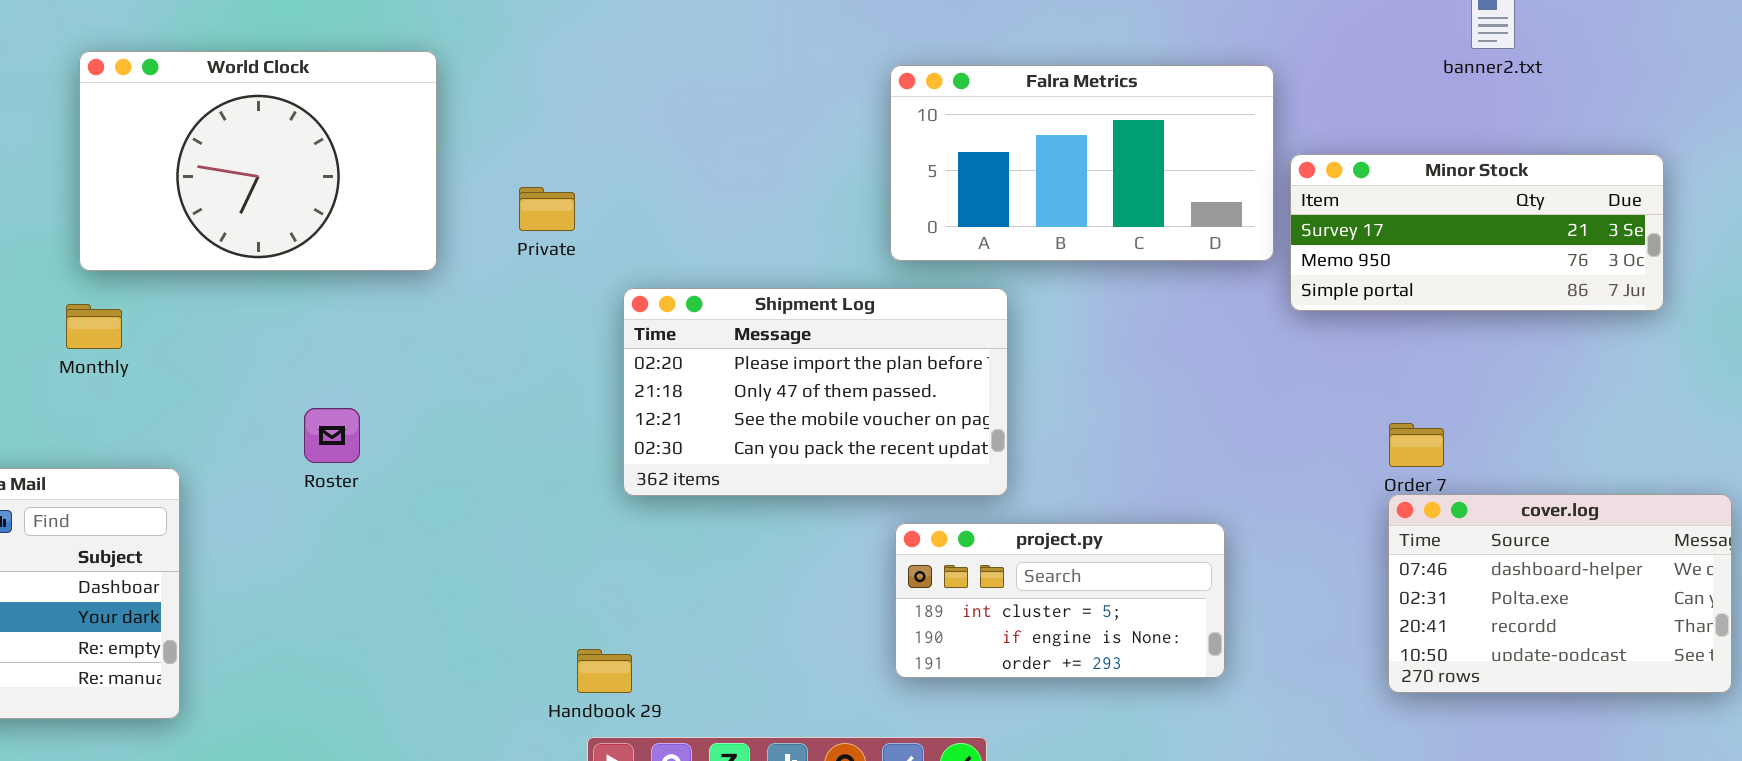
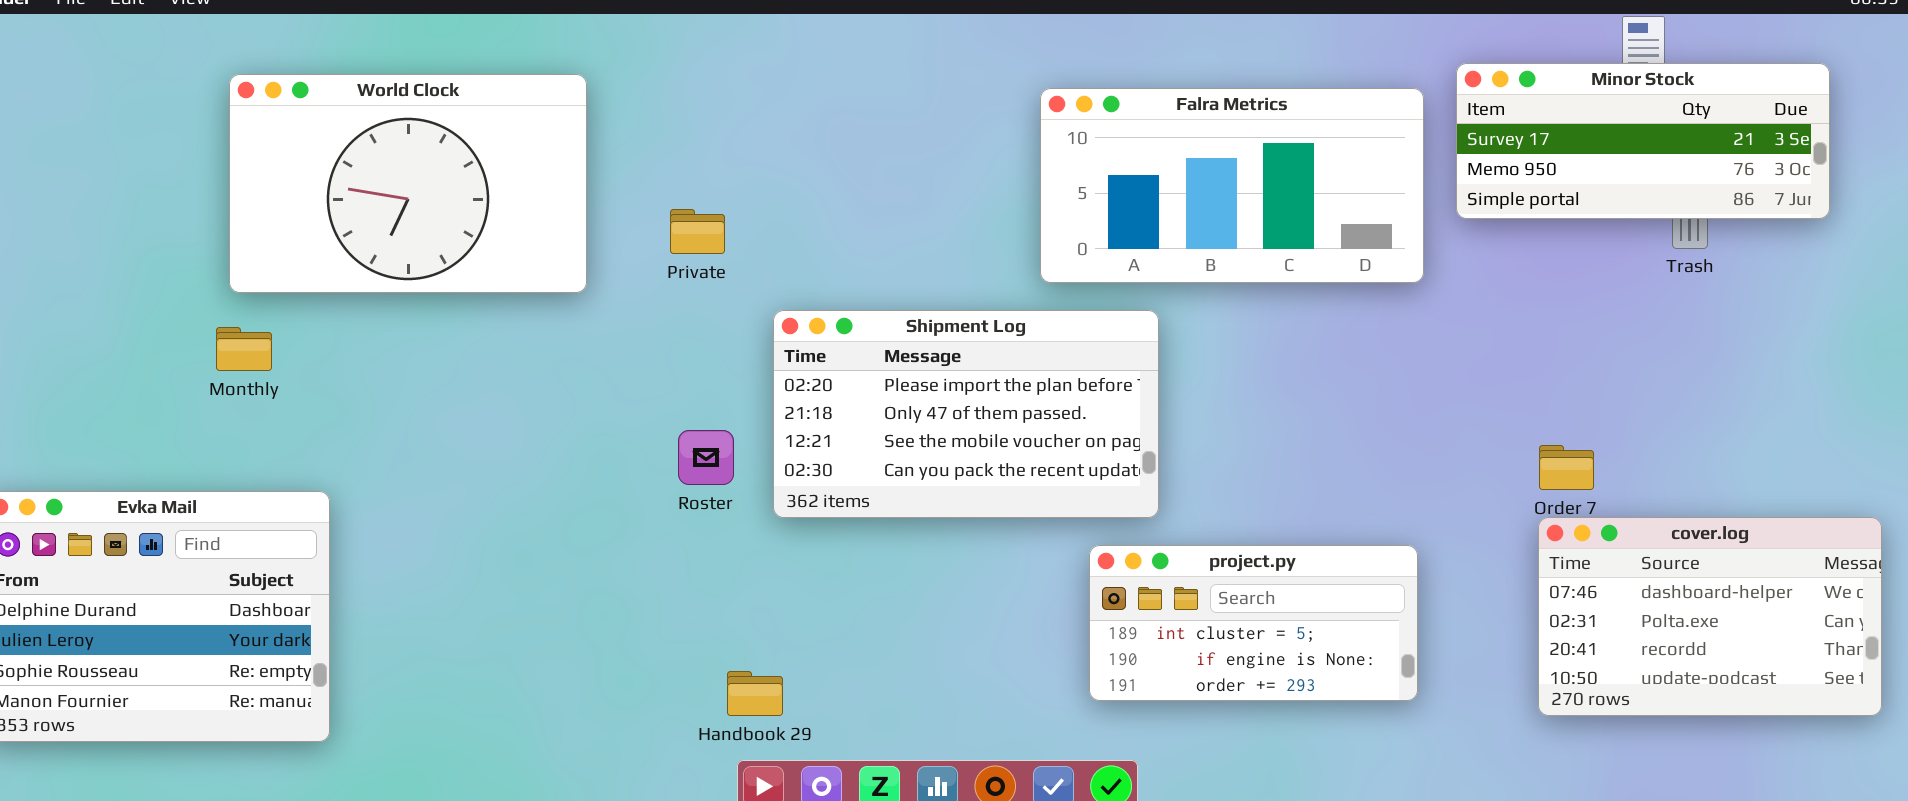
Minor Stock: [1290,154,1664,311] -> [1456,63,1830,219], moved
Roster: [304,408,360,463] -> [678,430,734,485], moved
project.py: [895,523,1225,678] -> [1089,545,1418,701], moved

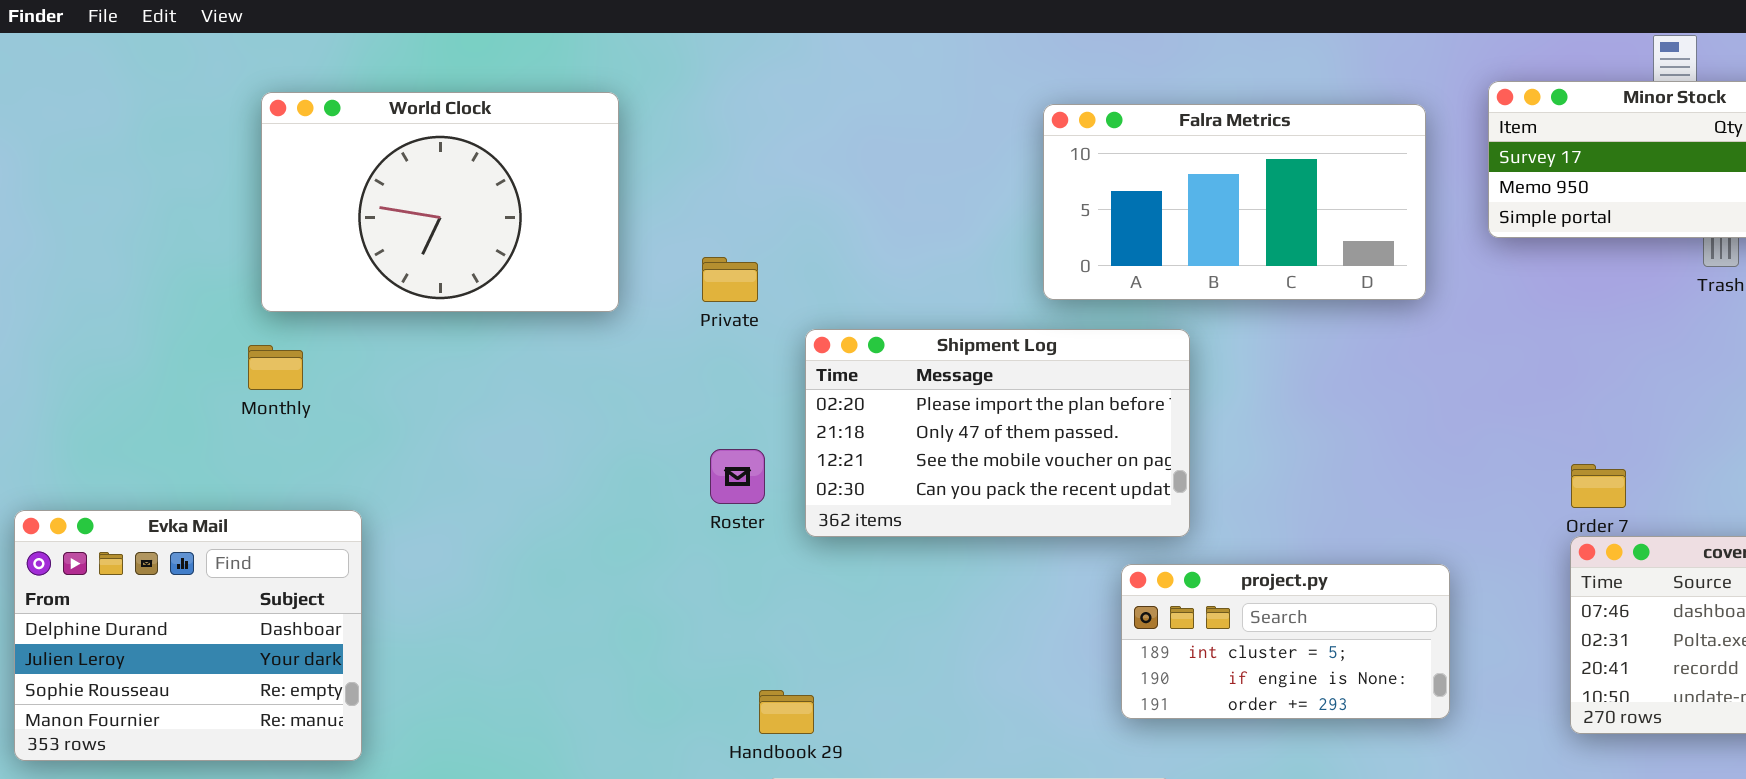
Falra Metrics: [1040,88,1424,283] -> [1043,104,1426,300], moved
Private: [670,209,725,254] -> [702,257,758,302], moved

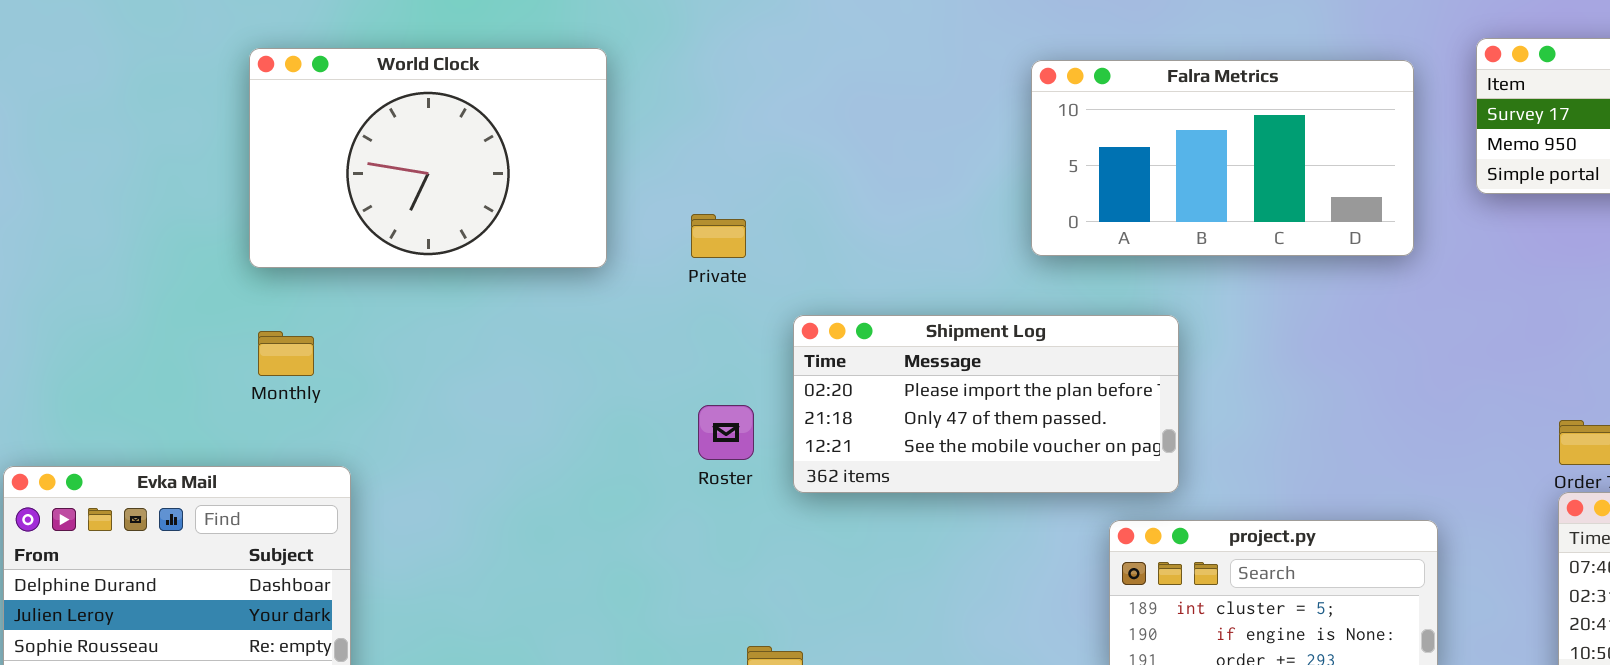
Shipment Log: [805,329,1190,537] -> [793,315,1179,493], resized
Monthly: [248,345,303,390] -> [258,331,314,376], moved

